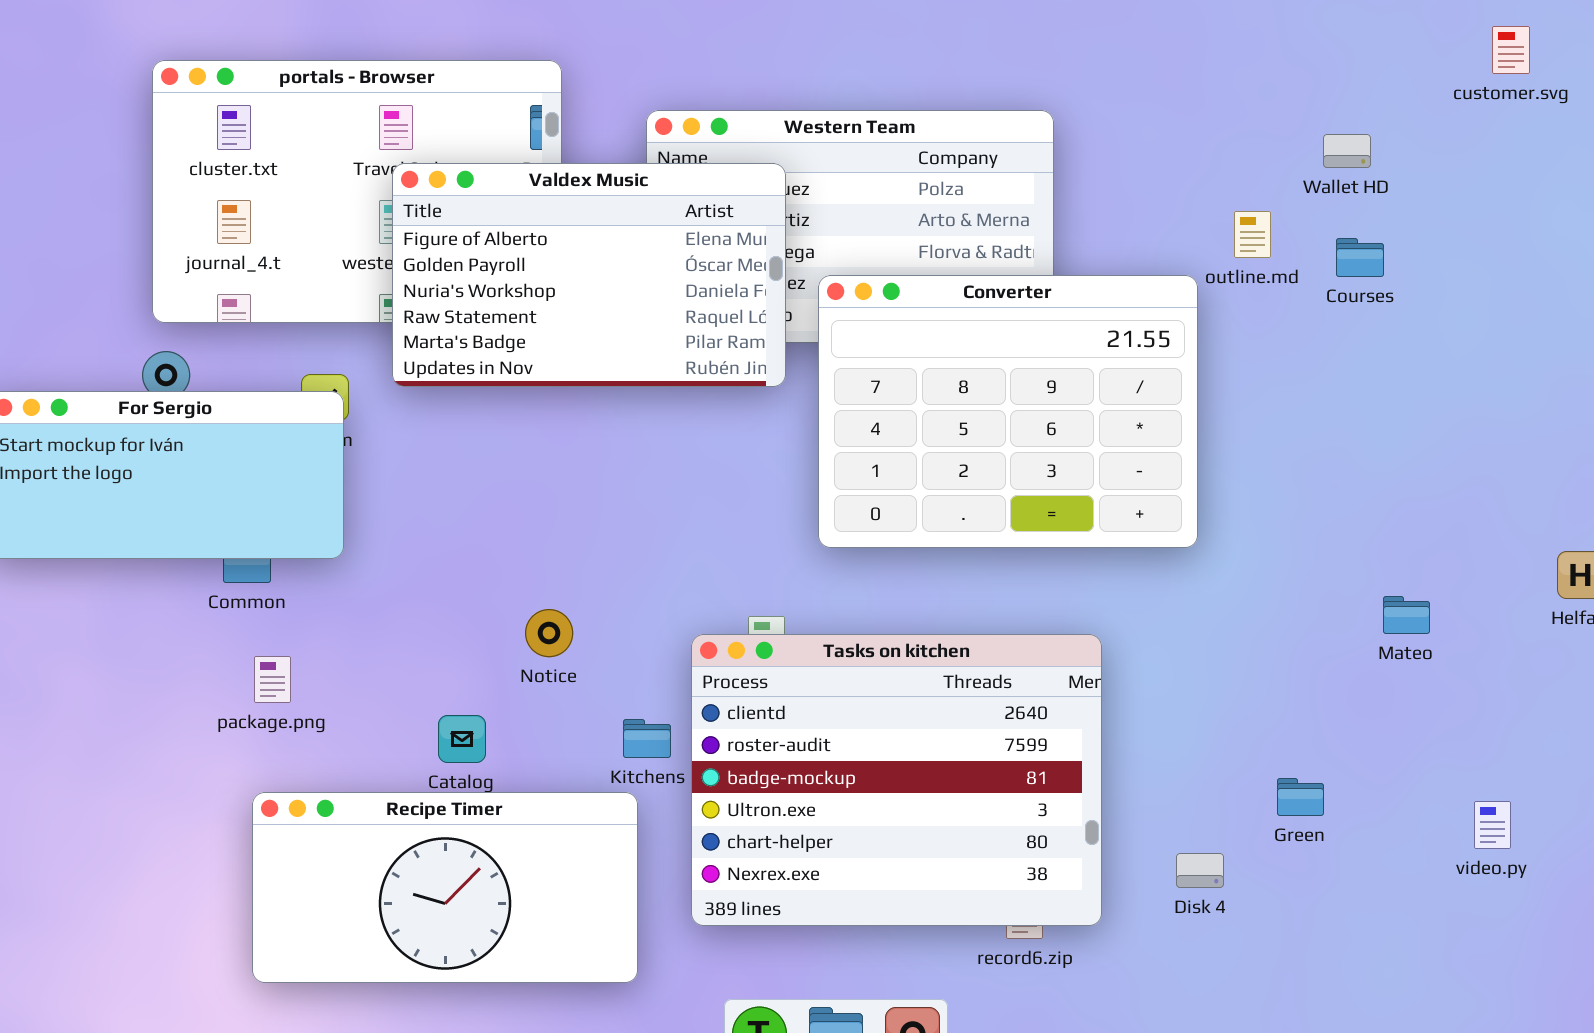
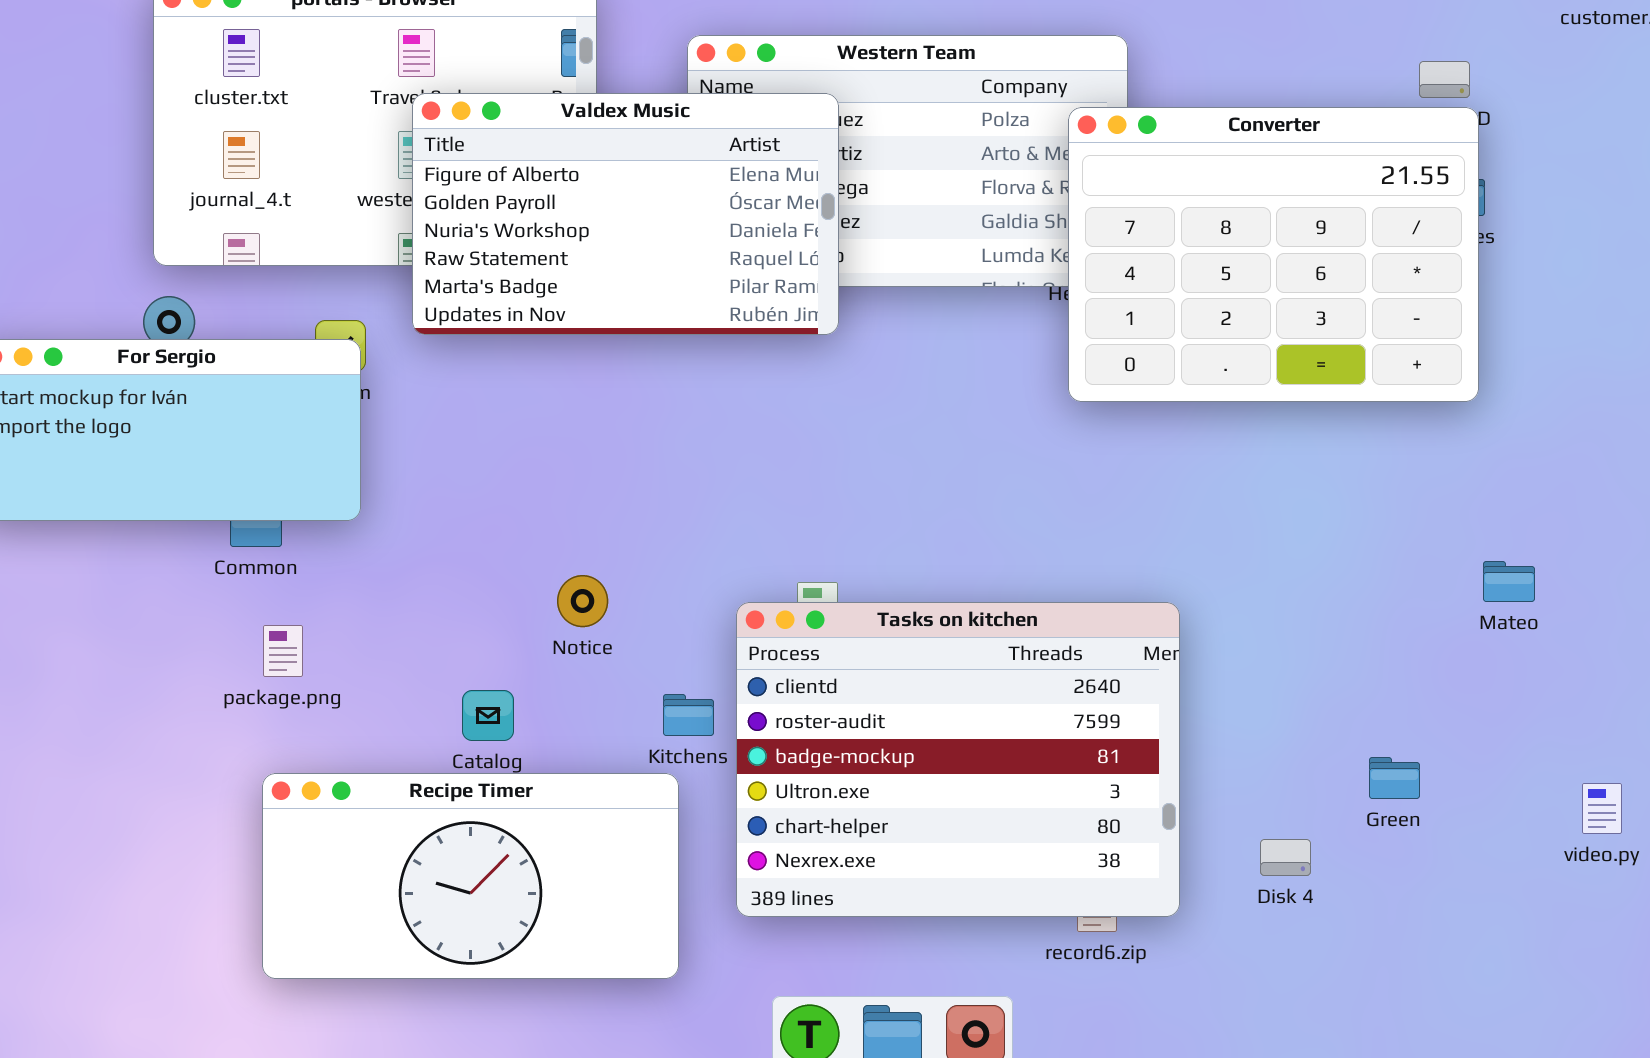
Converter: [818,275,1198,548] -> [1068,107,1479,402], moved

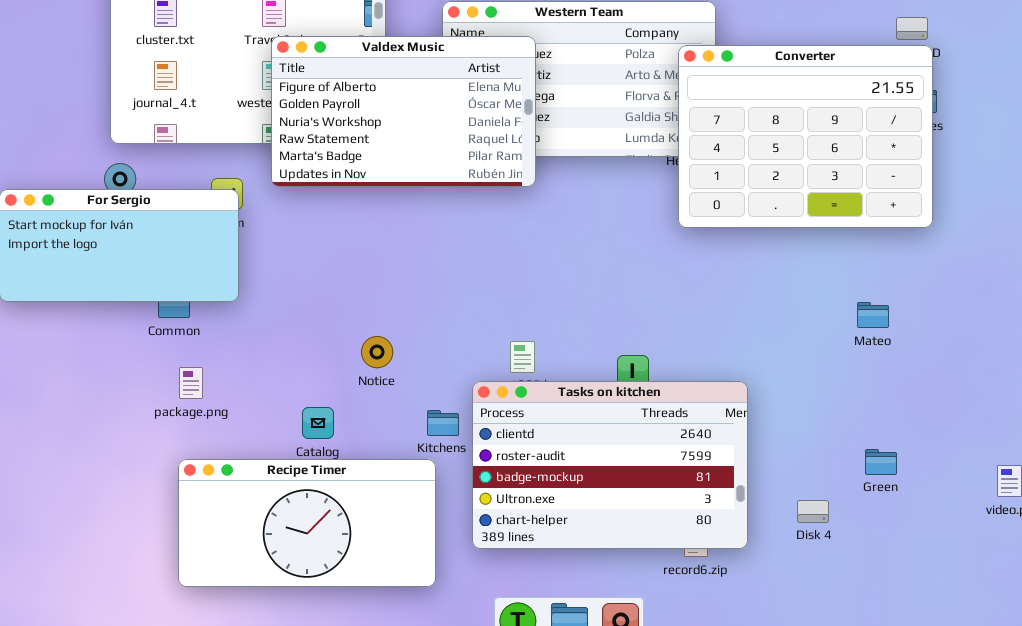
Mateo: [1483,561,1535,602] -> [857,302,889,328], moved
Tasks on kitchen: [736,602,1180,917] -> [472,381,748,549], resized

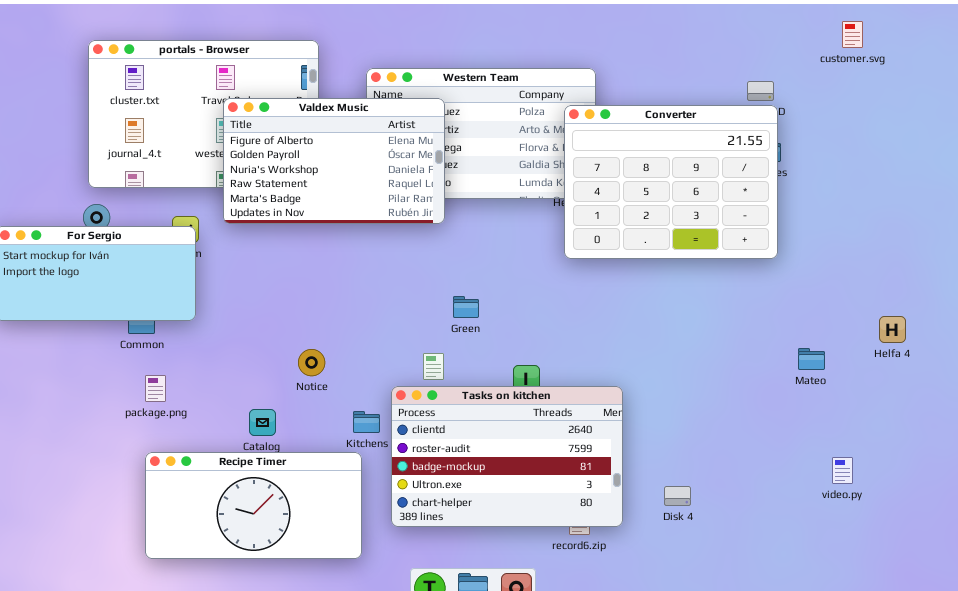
Mateo: [857,302,889,328] -> [798,348,825,370], moved
Green: [865,449,897,475] -> [453,296,479,318], moved

